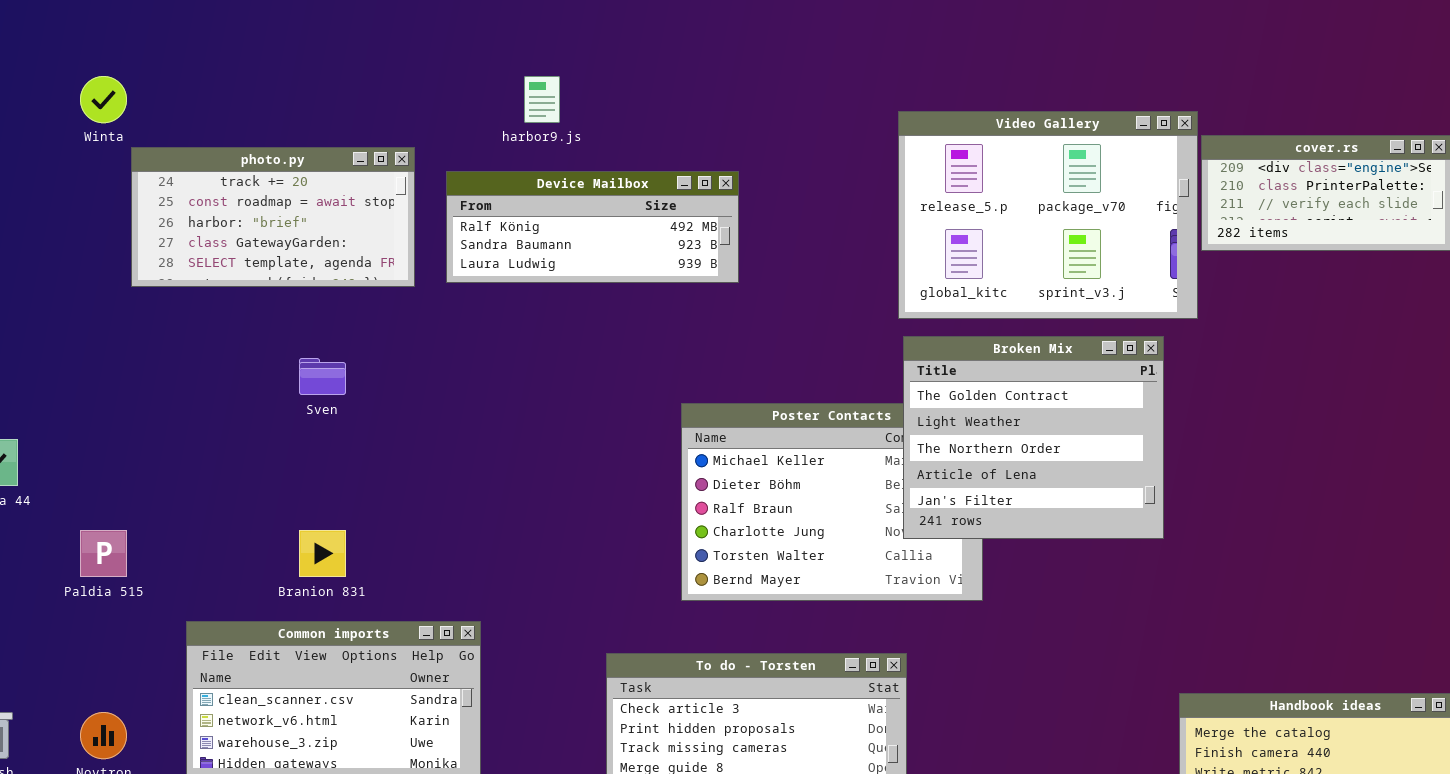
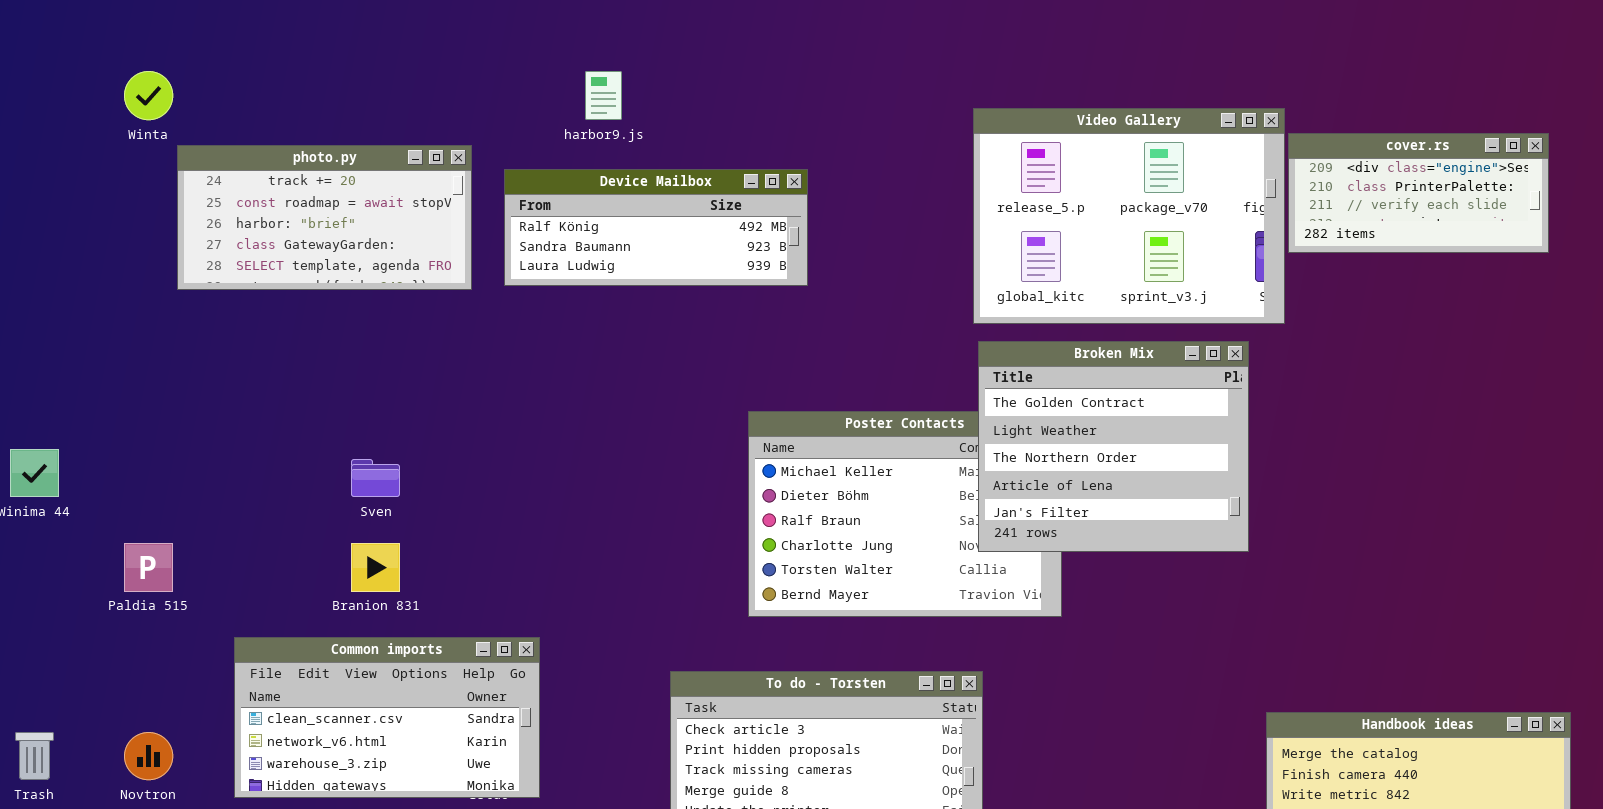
Sven: [299,358,346,395] -> [351,459,400,497], moved

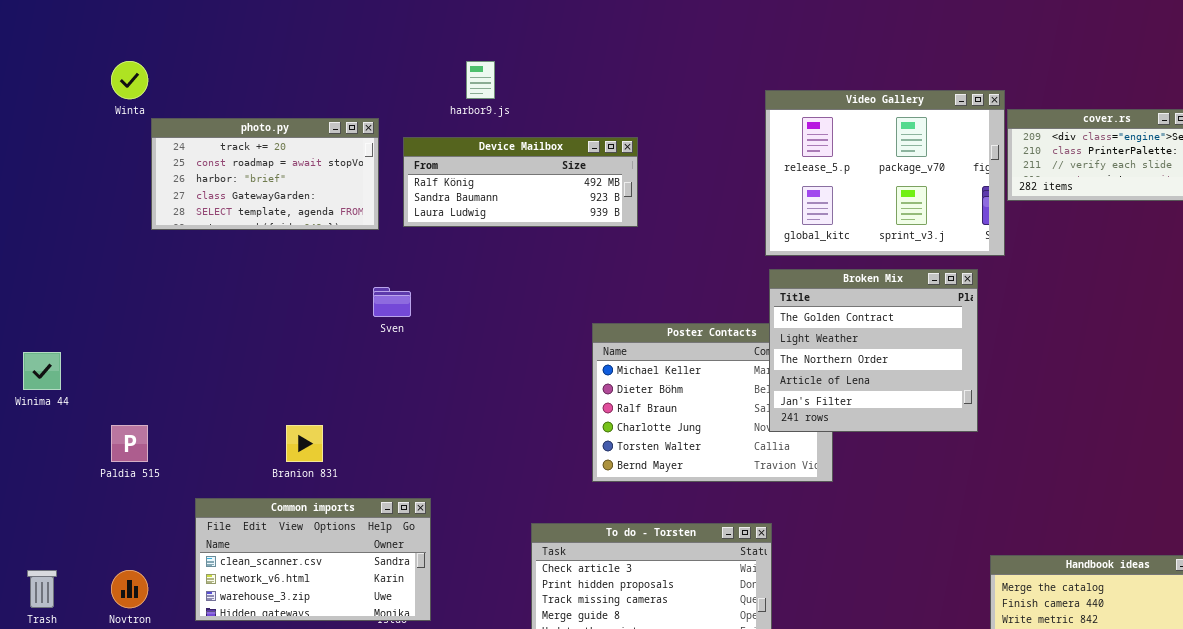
Sven: [351,459,400,497] -> [373,287,411,317], moved

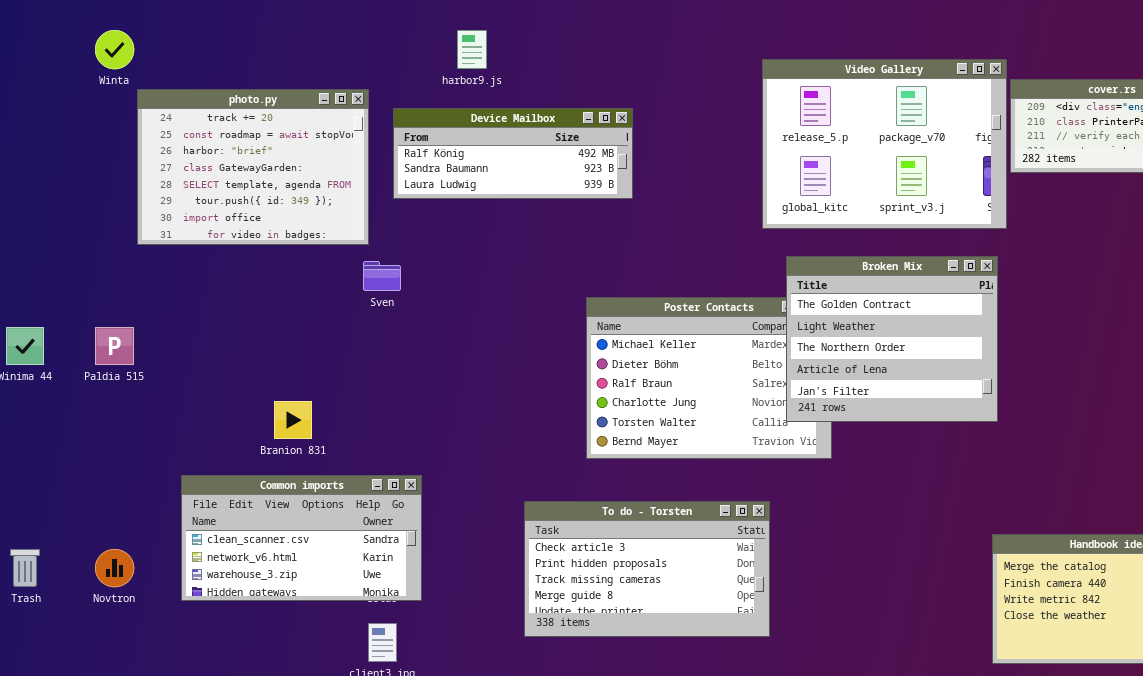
photo.py: [151,118,379,230] -> [137,89,369,245], resized
Broken Mix: [769,269,978,432] -> [786,256,998,422], moved
Paldia 515: [111,425,148,462] -> [95,327,134,365], moved

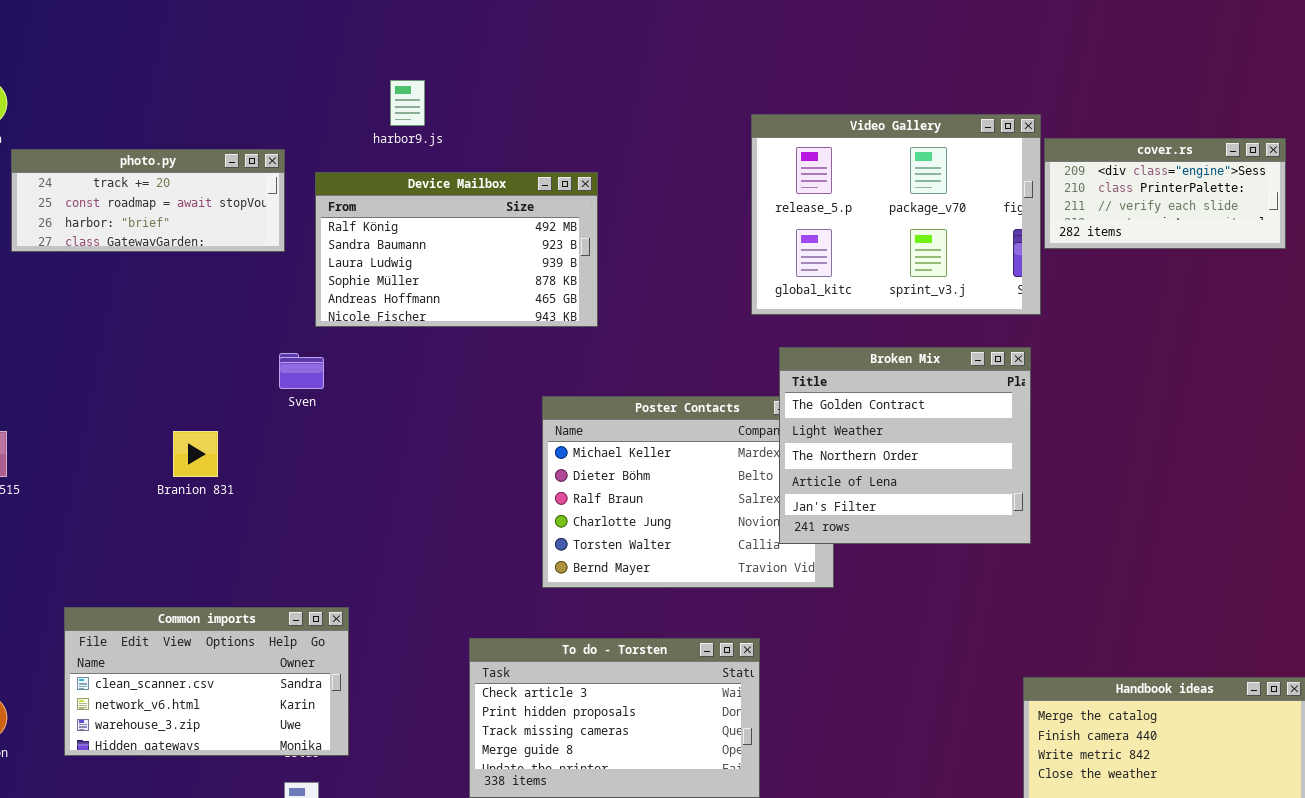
photo.py: [137,89,369,245] -> [11,149,285,252], resized
Device Mailbox: [393,108,633,199] -> [315,172,598,327], resized
Branion 831: [274,401,312,439] -> [173,431,218,477], moved

